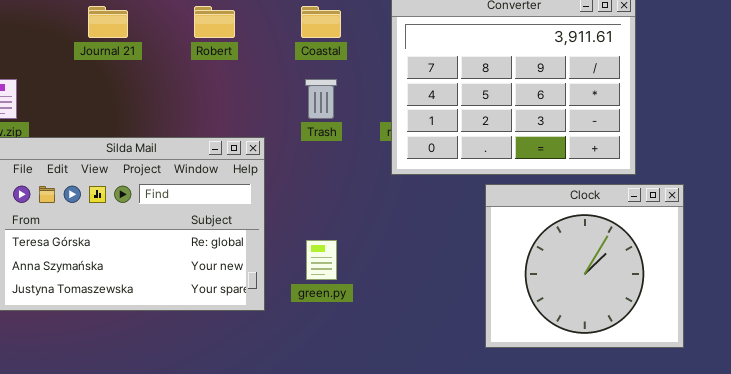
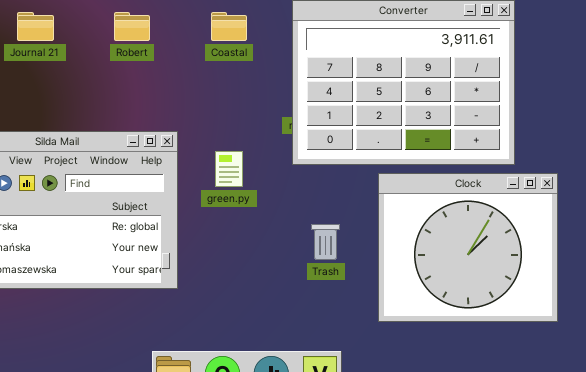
Trash: [305,79,337,119] -> [311,224,340,260], moved
green.py: [306,240,337,280] -> [215,151,243,187], moved

